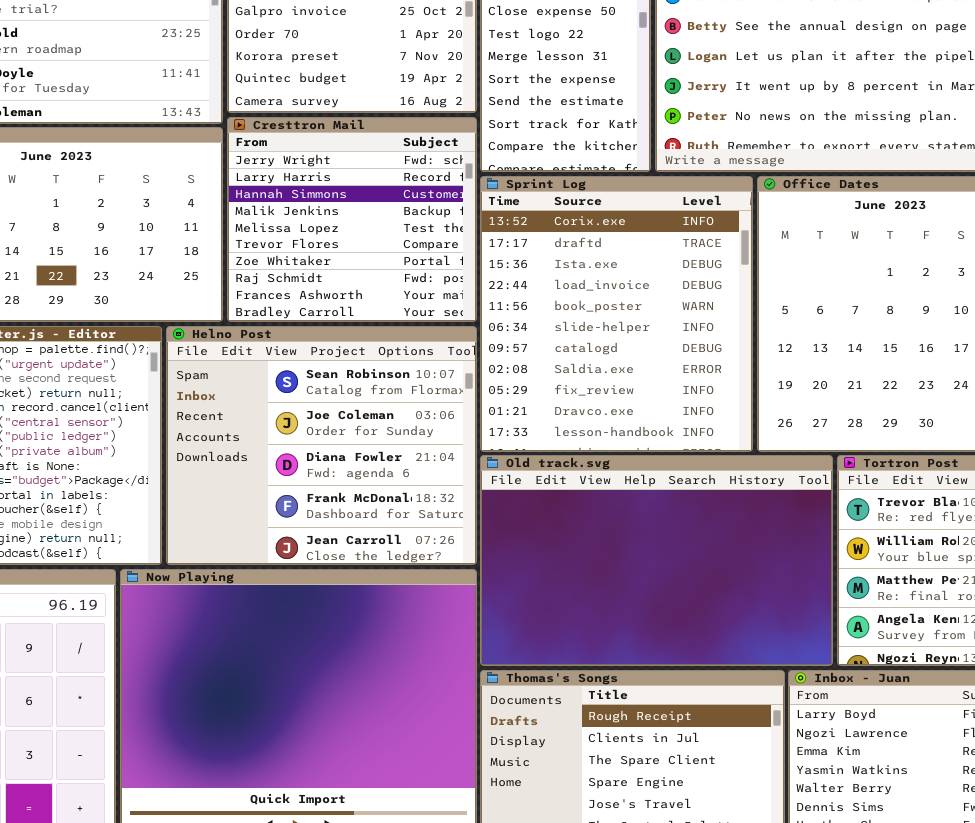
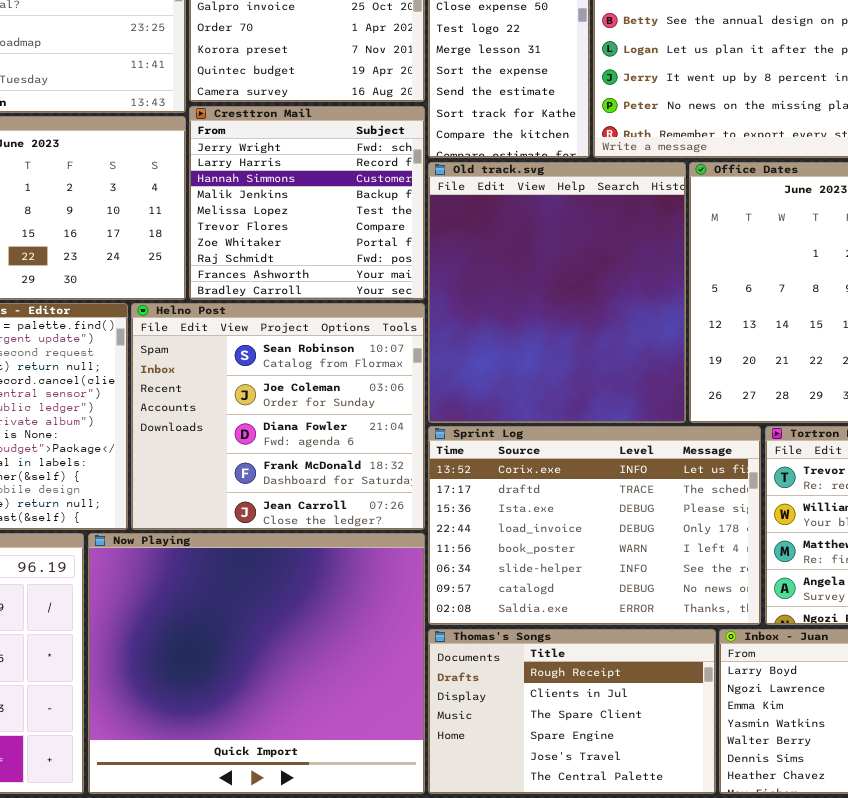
Sprint Log: [480,176,753,452] -> [428,426,761,625], moved, resized
Old track.svg: [480,455,833,666] -> [428,162,686,423], moved, resized

